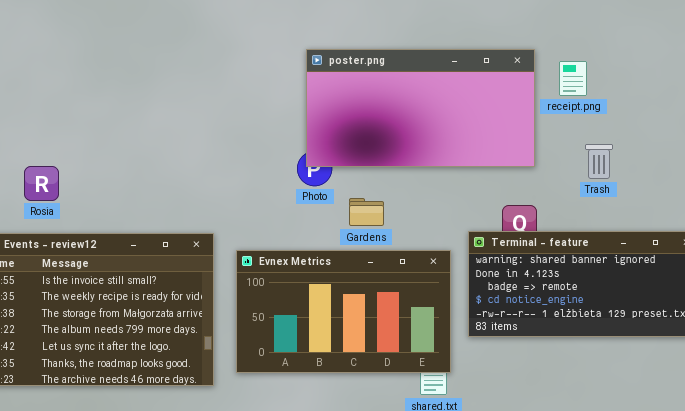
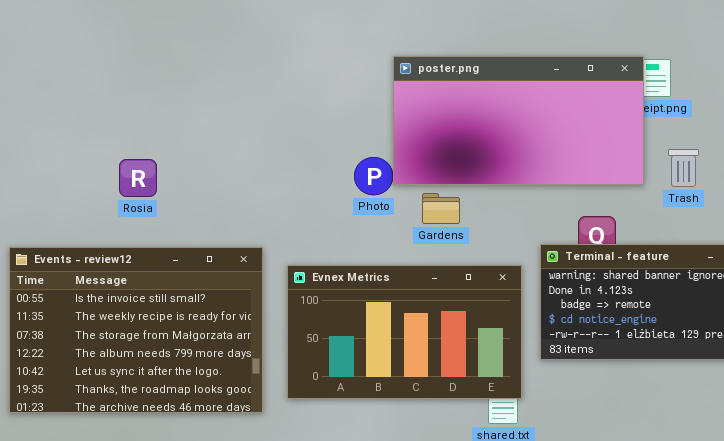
poster.png: [306,49,535,167] -> [393,56,644,185], moved
Rosia: [24,166,59,201] -> [119,159,157,197], moved
Gardens: [349,198,384,226] -> [422,193,460,224], moved

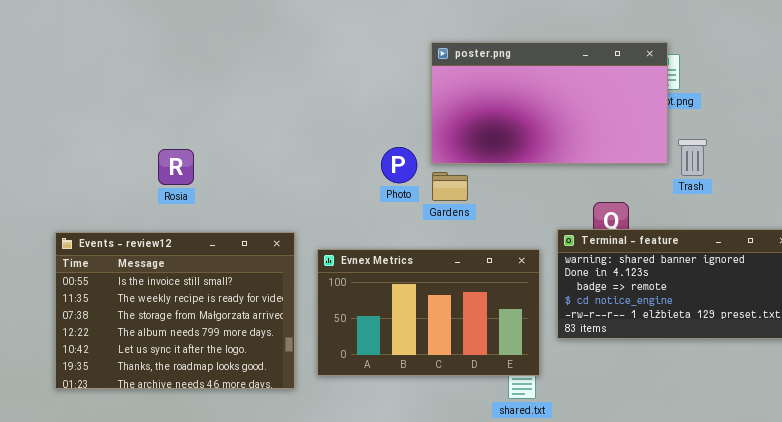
poster.png: [393,56,644,185] -> [431,42,668,164], moved
Gardens: [422,193,460,224] -> [432,172,468,201], moved

